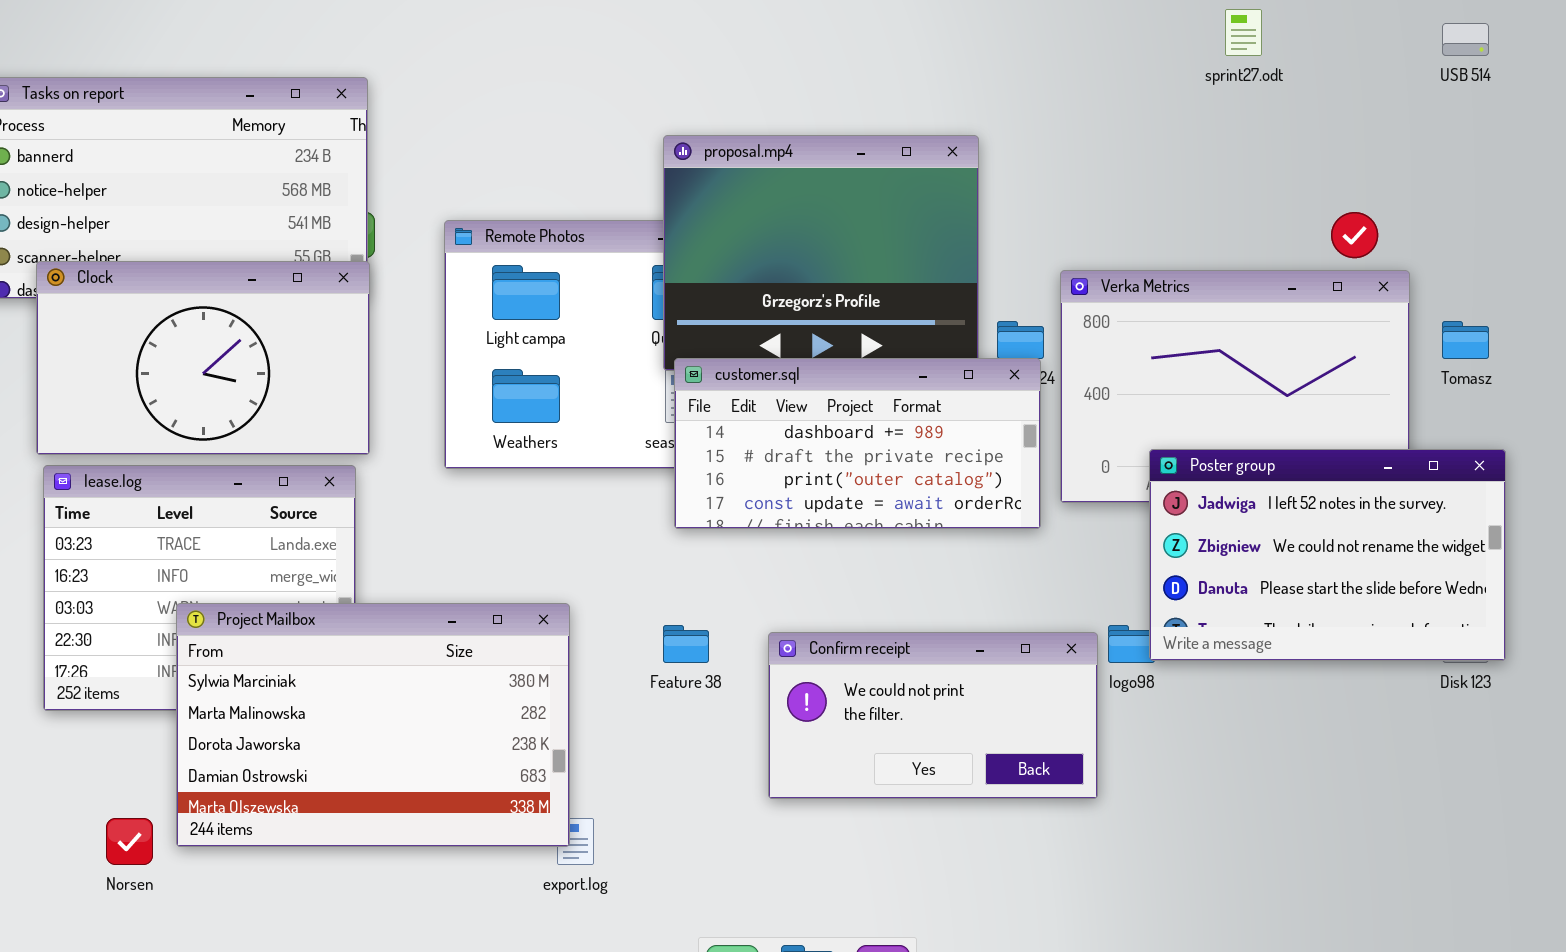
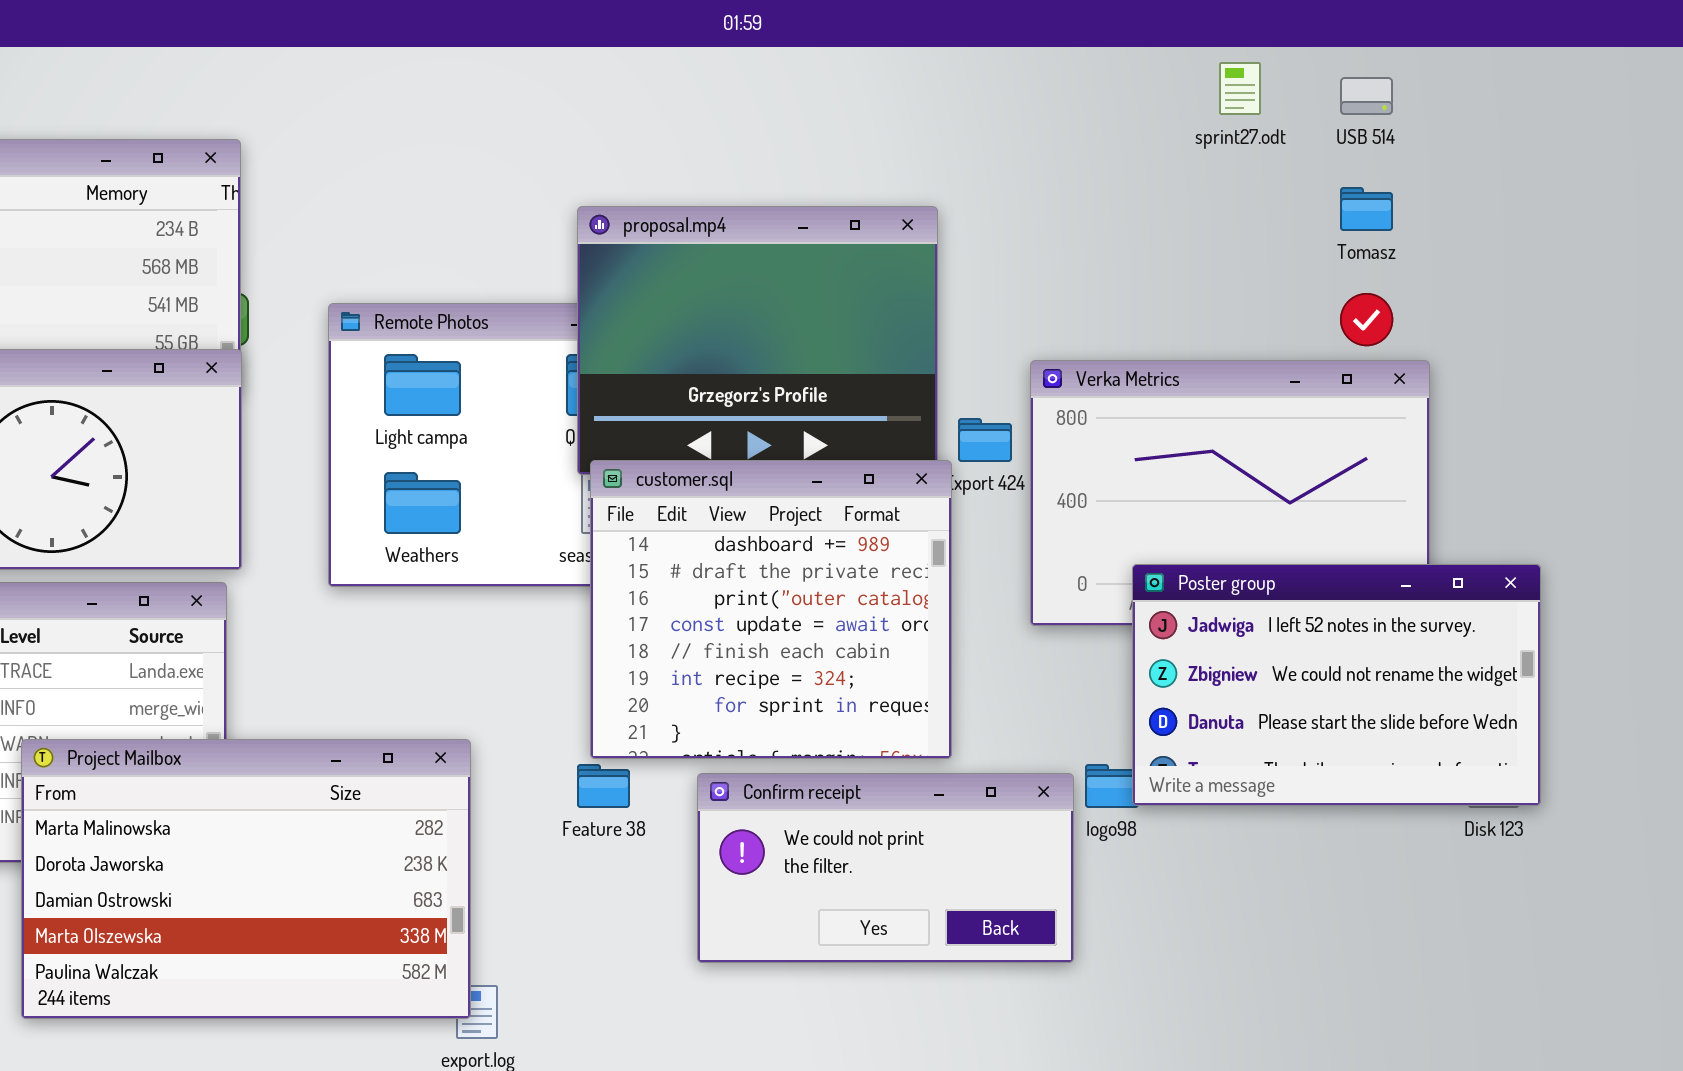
USB 514: [1442,23,1489,56] -> [1340,77,1393,115], moved
Tomasz: [1442,321,1489,359] -> [1340,187,1393,231], moved
customer.sql: [674,358,1041,529] -> [590,460,952,759], resized
Project Mailbox: [176,603,570,847] -> [21,739,471,1019], scrolled down 1 row

